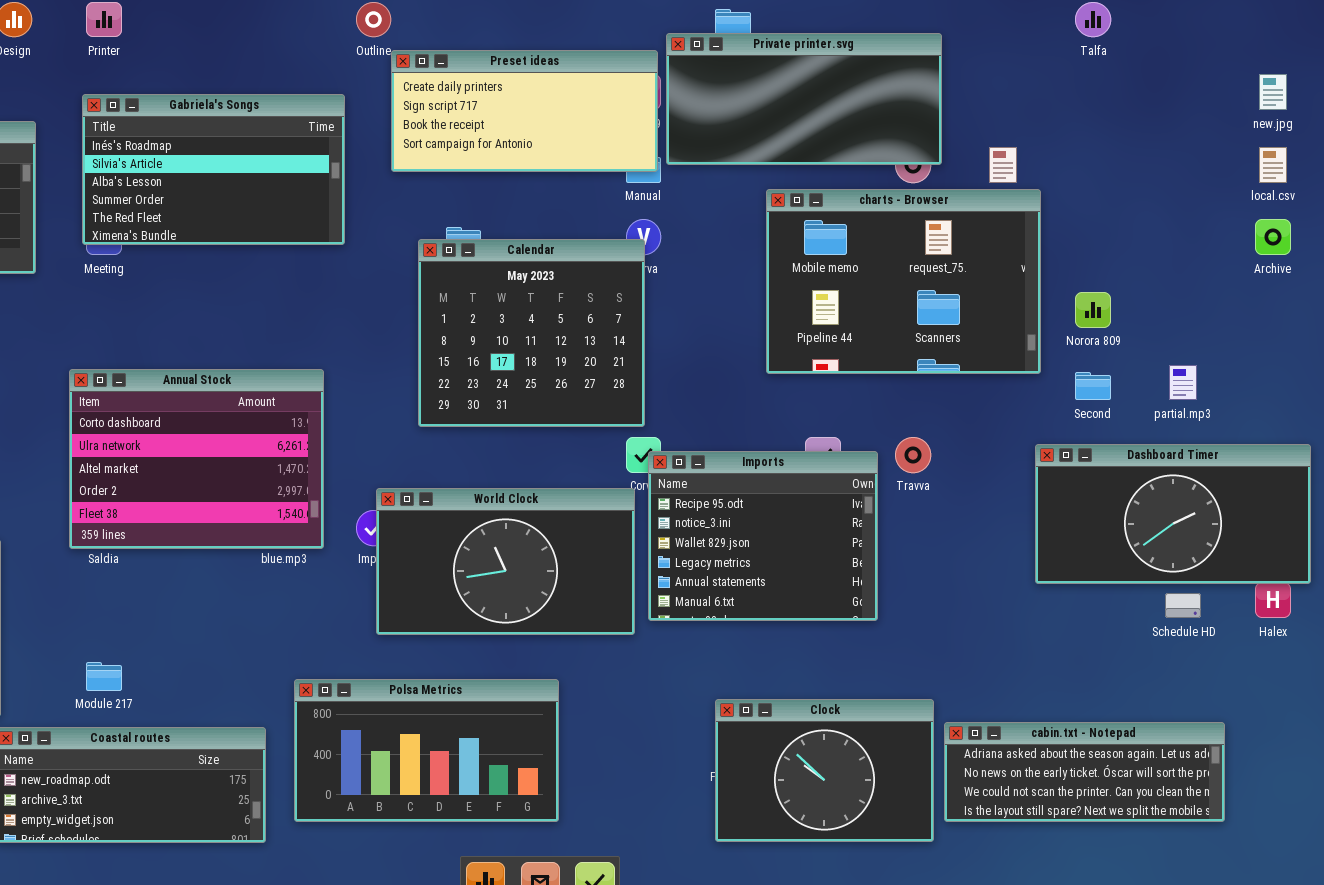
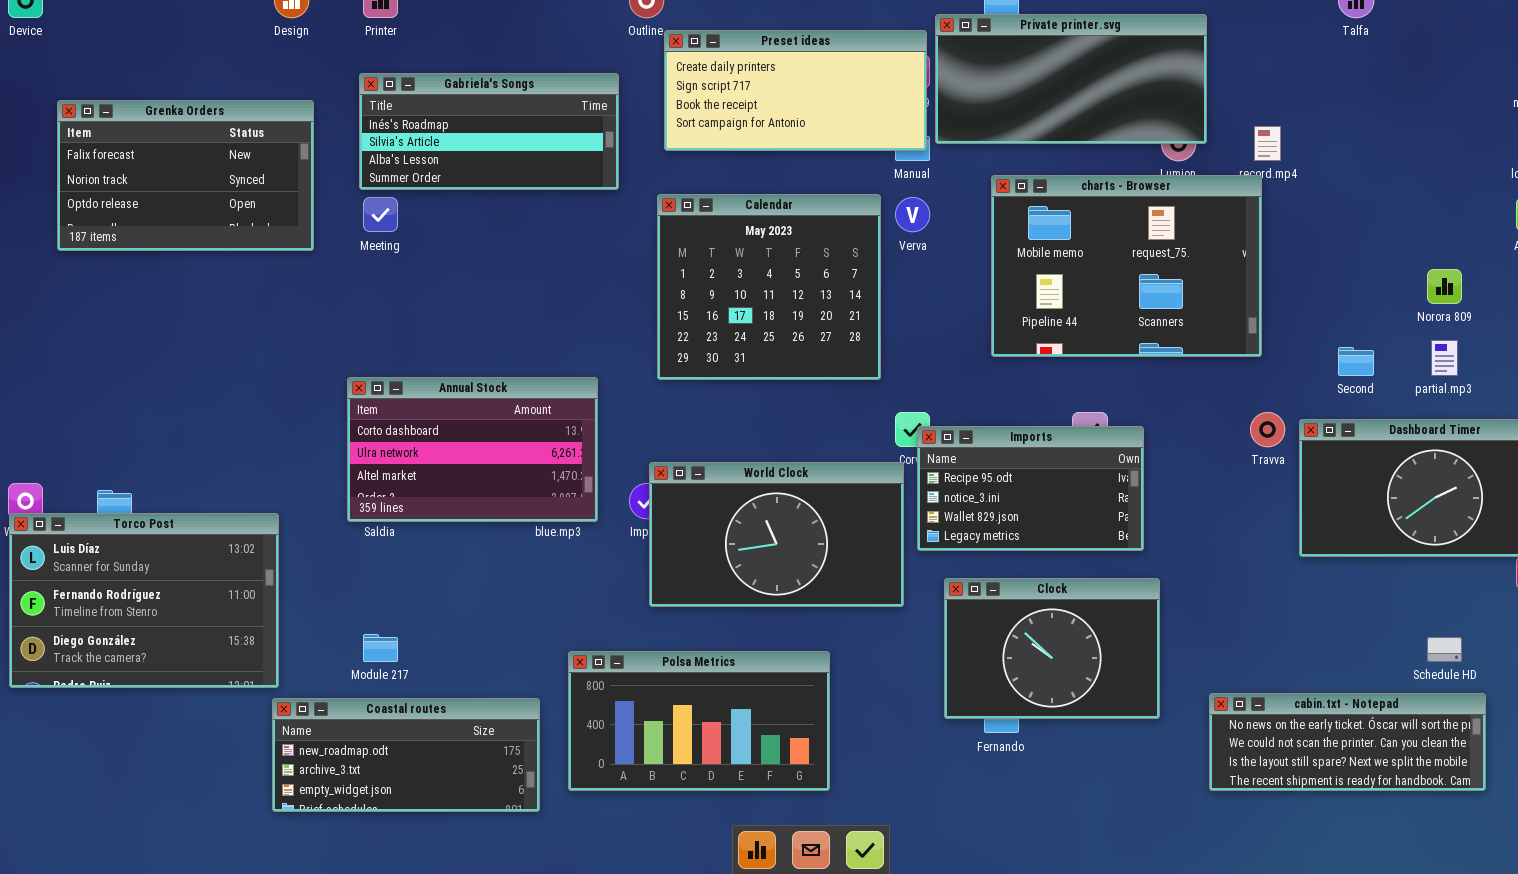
Gabriela's Songs: [82,94,345,245] -> [359,73,619,190], resized
charts - Browser: [766,189,1041,374] -> [991,175,1262,357], moved
Calendar: [418,239,645,427] -> [657,194,881,380], moved
Norora 809: [1075,292,1111,328] -> [1427,269,1462,304], moved
Annual Stock: [69,369,324,549] -> [347,377,598,522], resized
Travva: [895,437,931,473] -> [1250,412,1285,447], moved
Imports: [648,451,878,621] -> [917,426,1144,551], resized
Schedule HD: [1165,593,1201,618] -> [1427,637,1462,662], moved
Clock: [715,699,934,842] -> [944,578,1160,719], moved
cabin.txt - Notepad: [944,722,1225,822] -> [1209,693,1486,791], scrolled down 1 row

